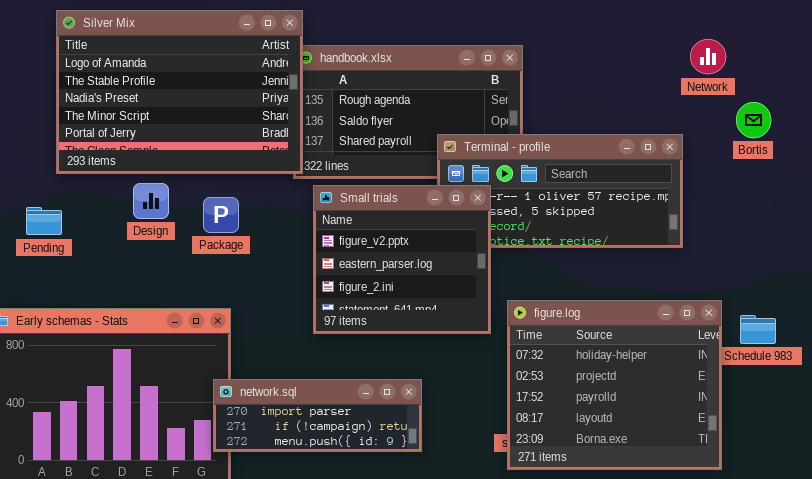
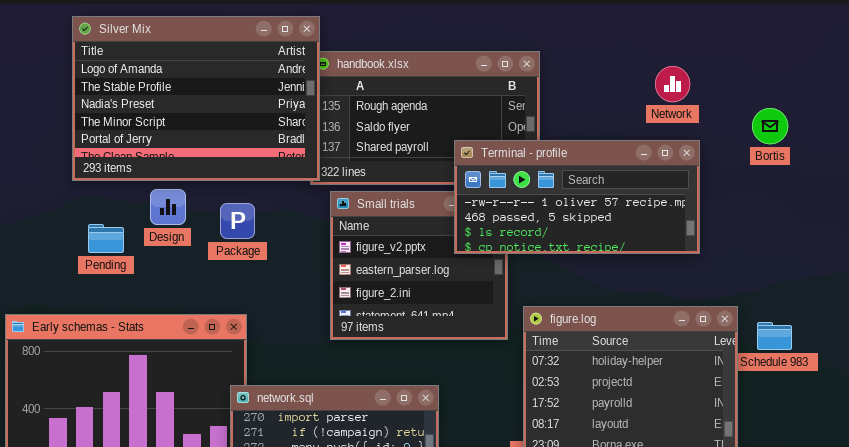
Network: [690,39,726,74] -> [655,66,690,102], moved
Terminal - profile: [437,134,683,248] -> [454,140,700,254], raised
Pending: [26,207,62,235] -> [88,224,124,253], moved

